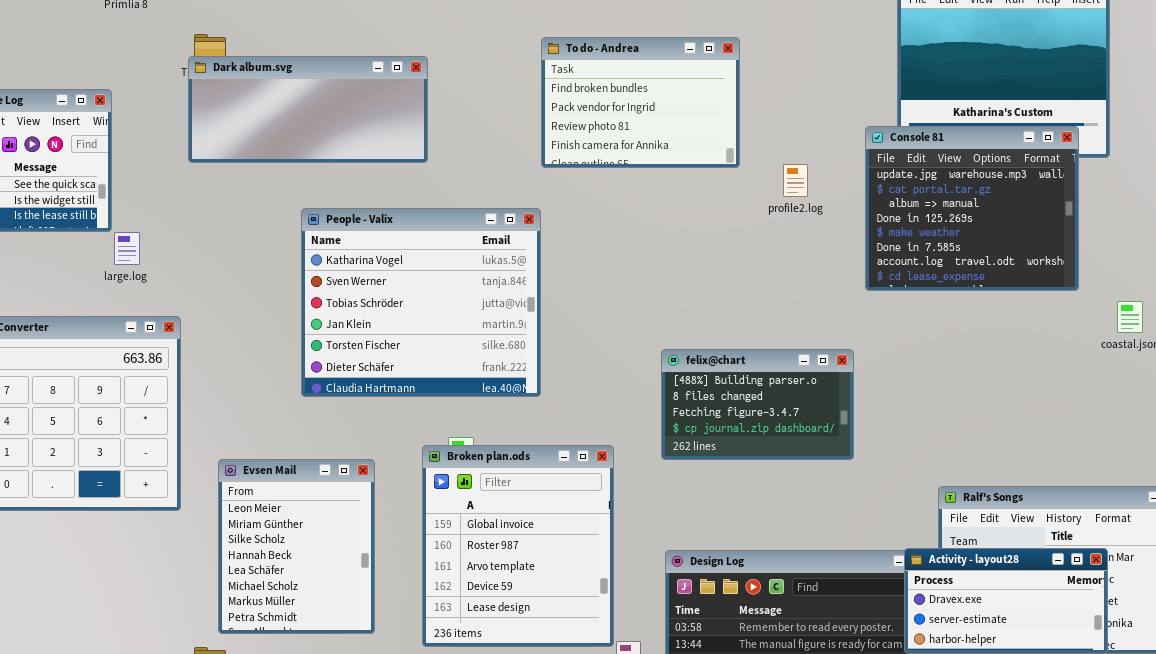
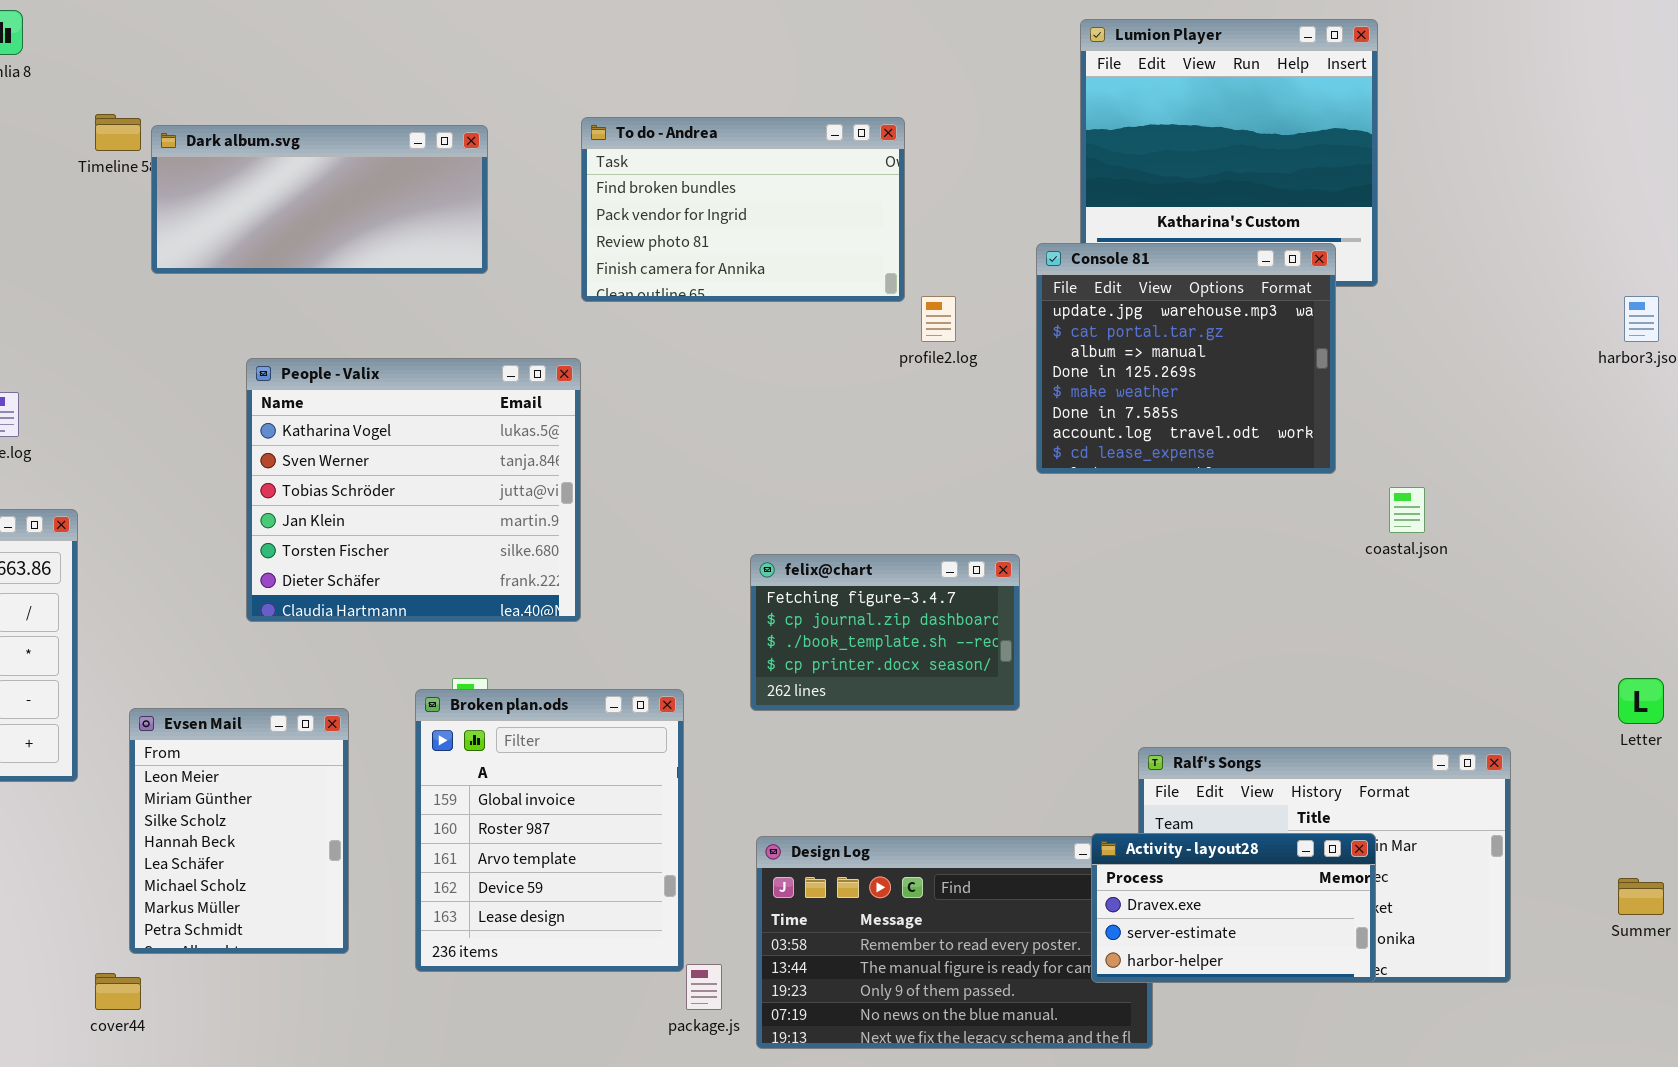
To do - Andrea: [541,37,740,168] -> [581,117,905,302], resized
Dark album.svg: [188,56,428,163] -> [151,125,488,274], moved
felix@chart: [661,349,854,460] -> [750,554,1020,711], scrolled down 2 rows

